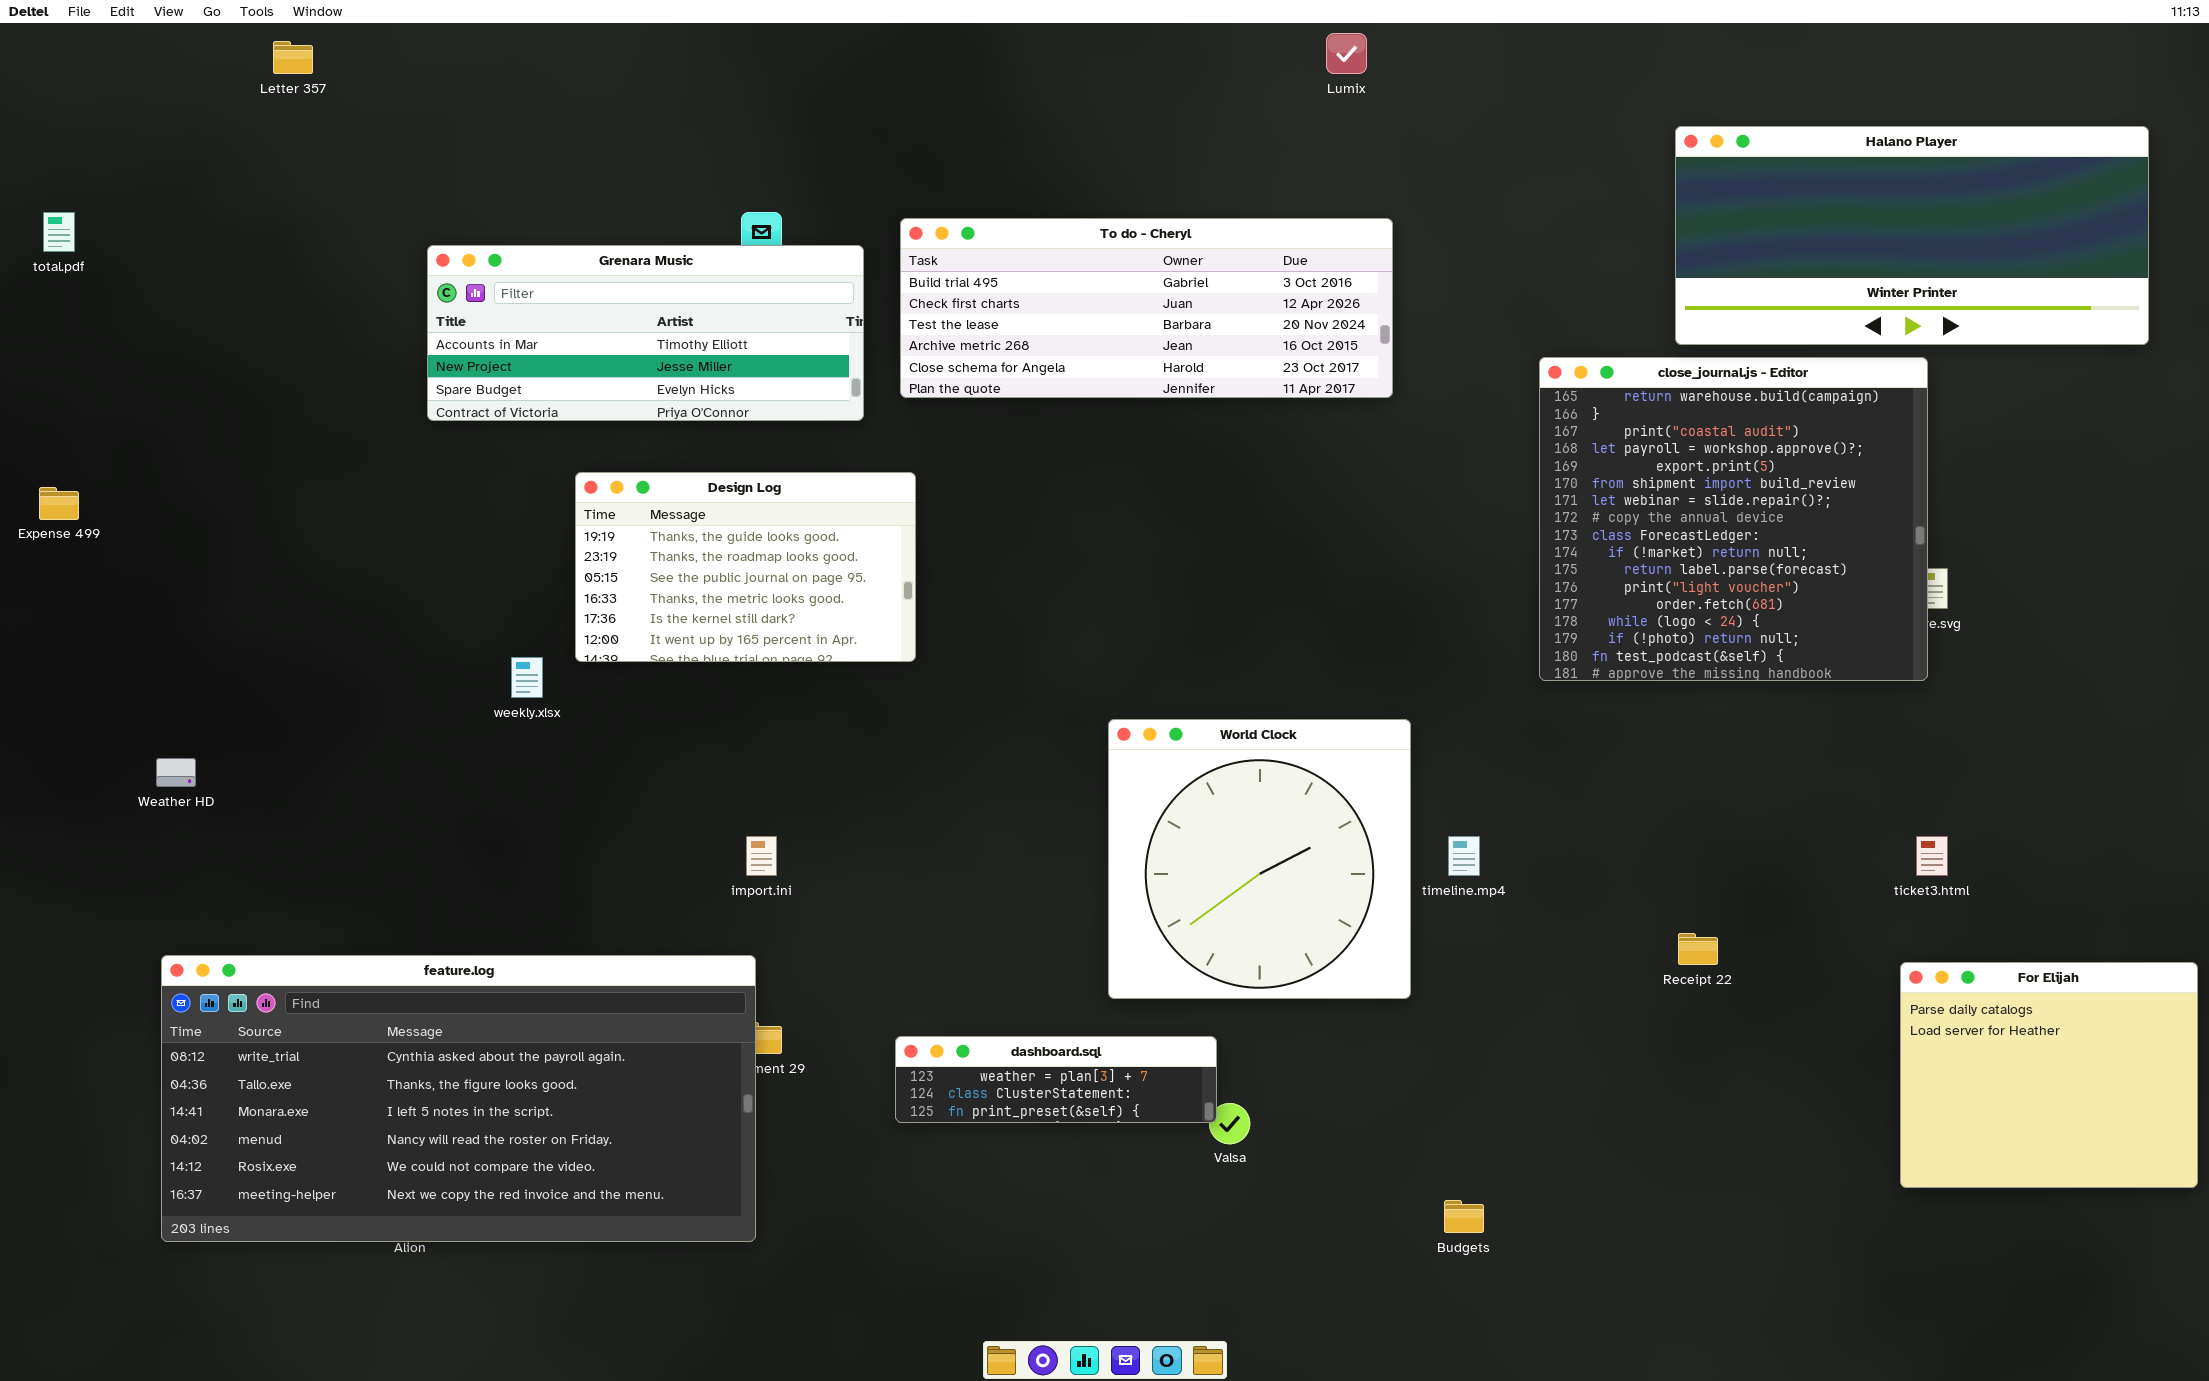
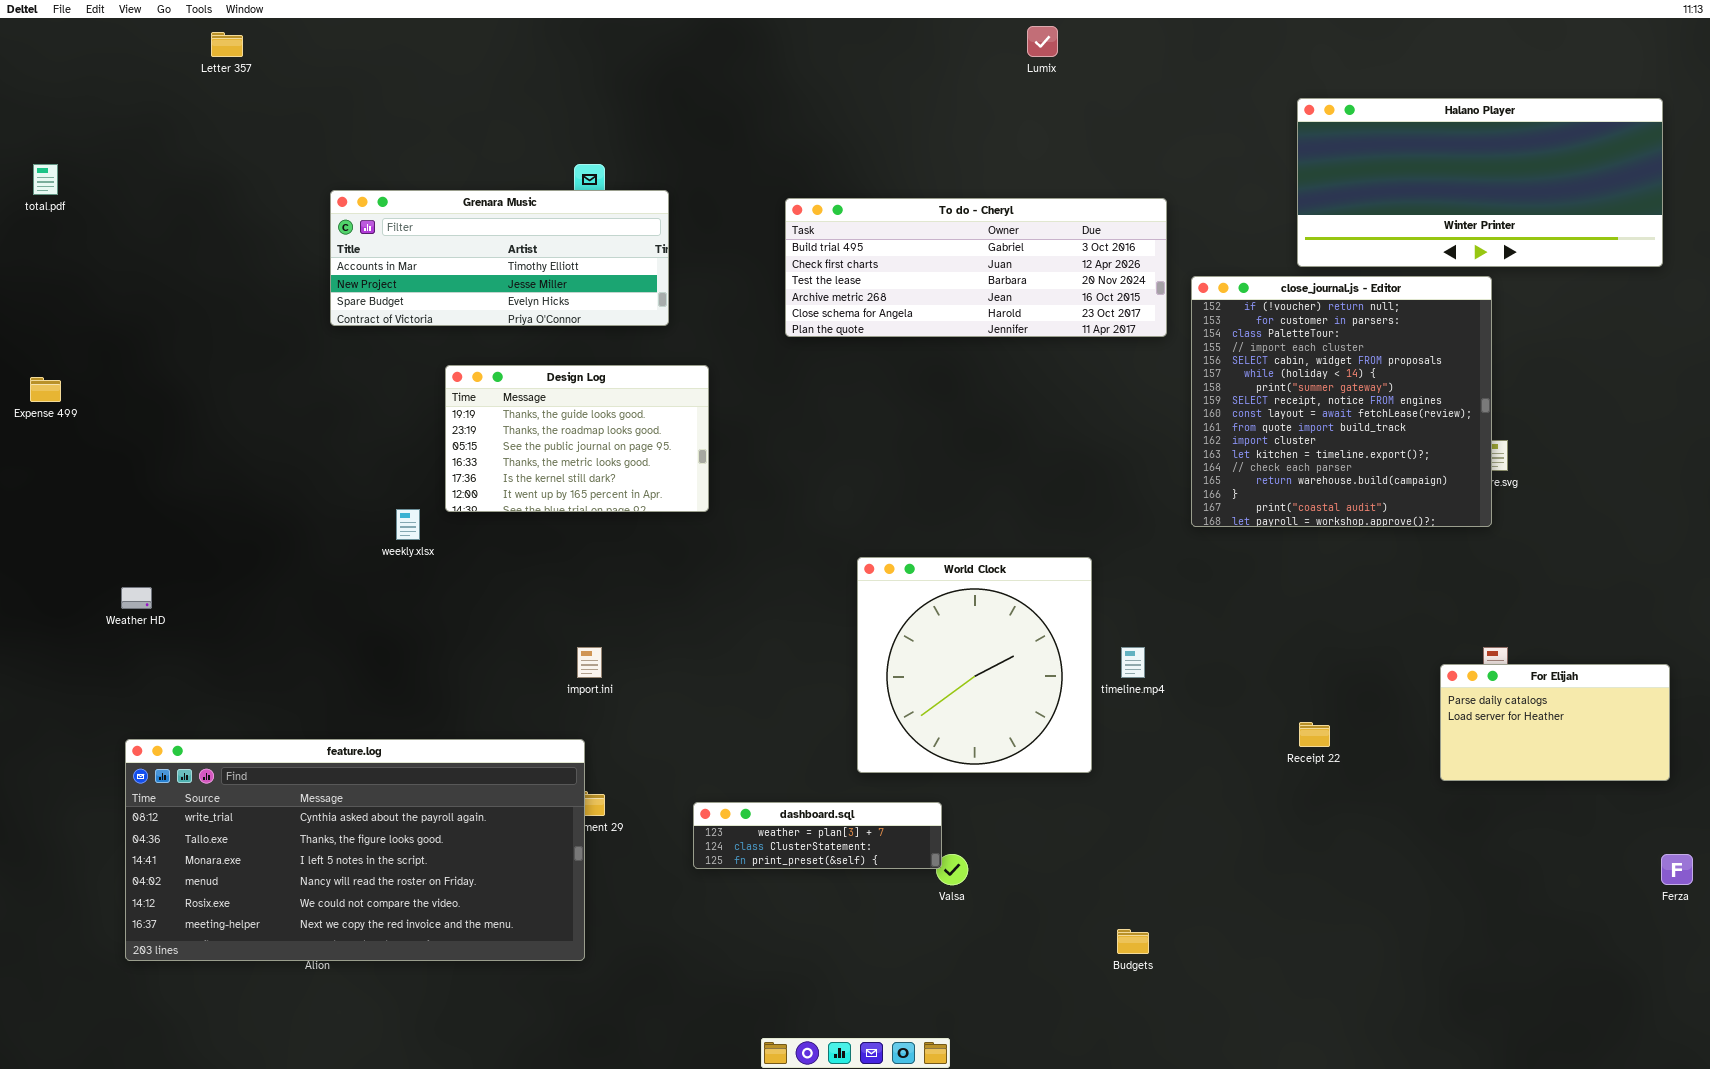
To do - Cheryl: [900,218,1393,398] -> [785,198,1167,337], moved
close_journal.js - Editor: [1539,357,1928,681] -> [1191,276,1492,527], scrolled up 13 rows
For Elijah: [1900,962,2198,1188] -> [1440,664,1670,781], moved, resized

